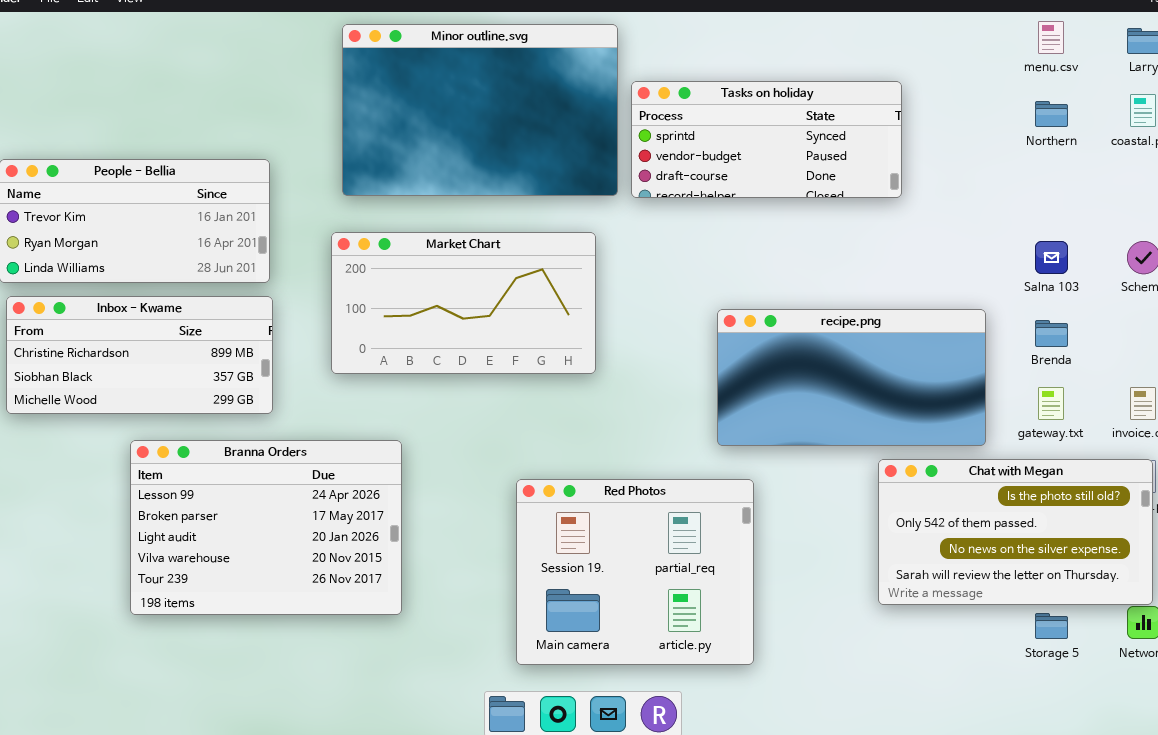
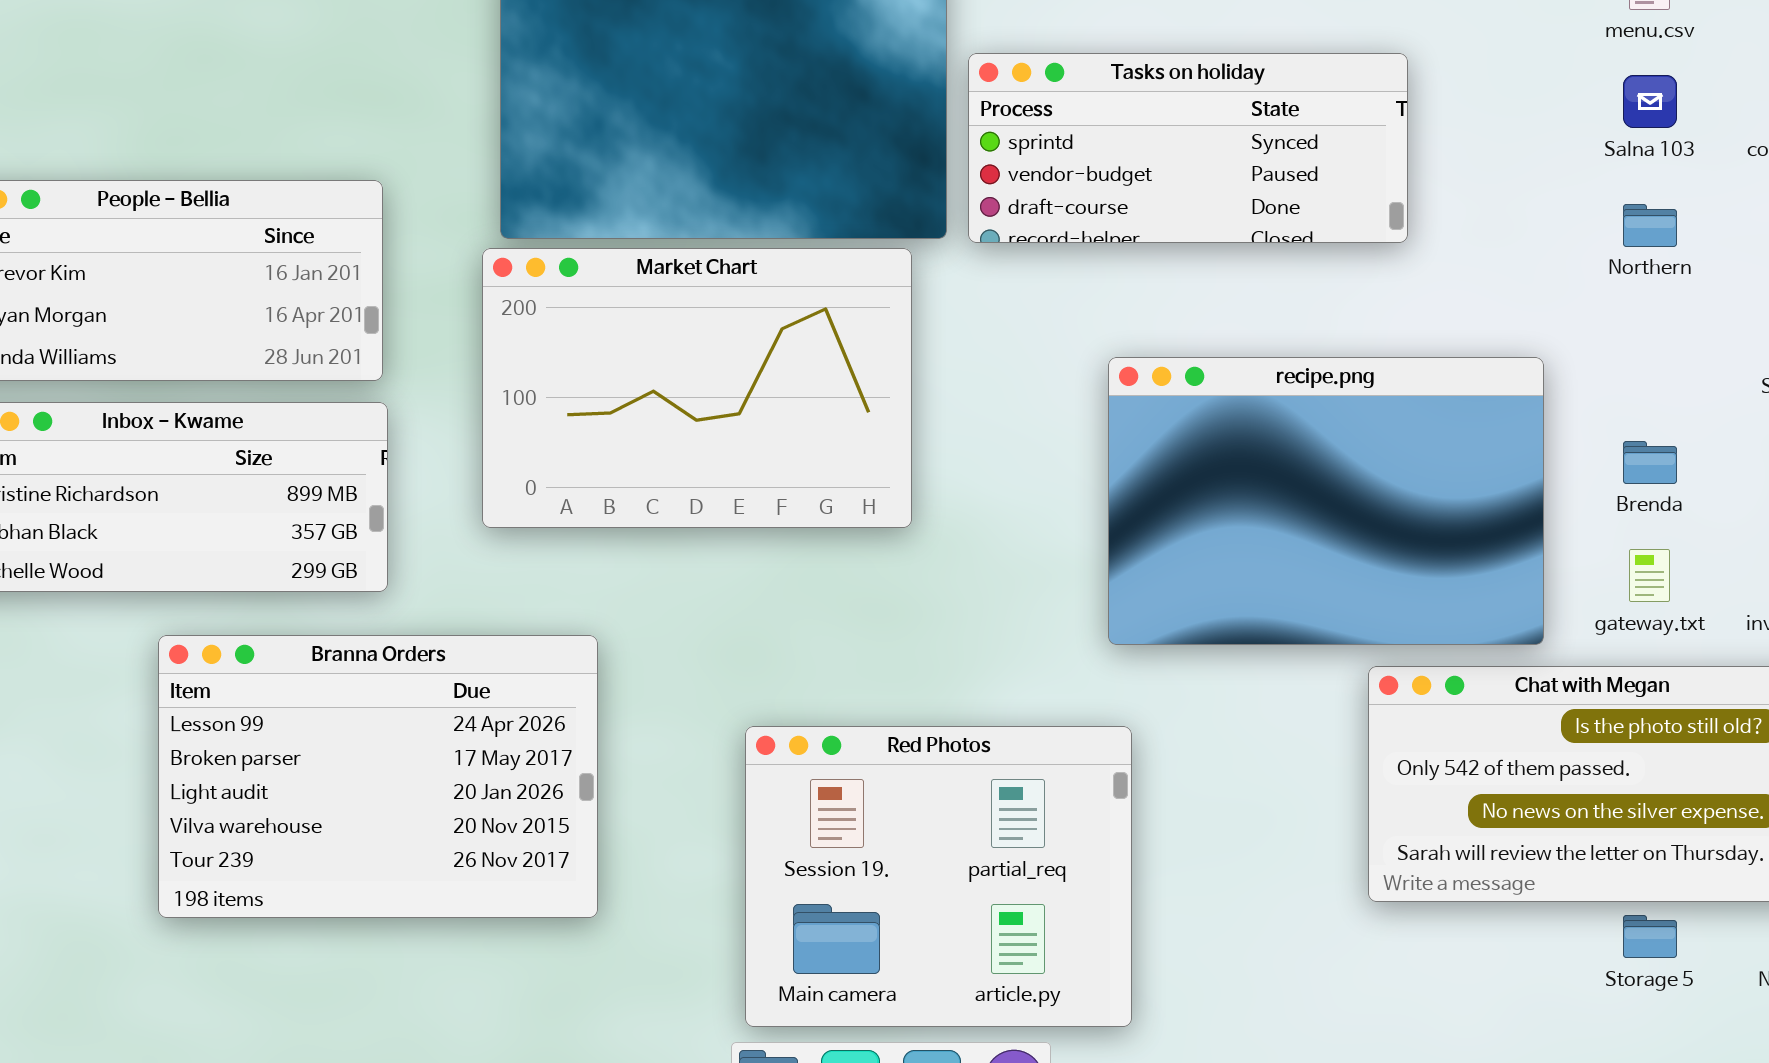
Northern: [1035,101,1068,127] -> [1623,204,1677,247], moved
Market Chart: [331,232,596,374] -> [482,248,912,528], resized
Salna 103: [1035,241,1068,274] -> [1623,75,1677,128], moved
recipe.png: [717,309,986,446] -> [1108,357,1544,645], resized
Red Photos: [516,479,754,665] -> [745,726,1132,1027], moved

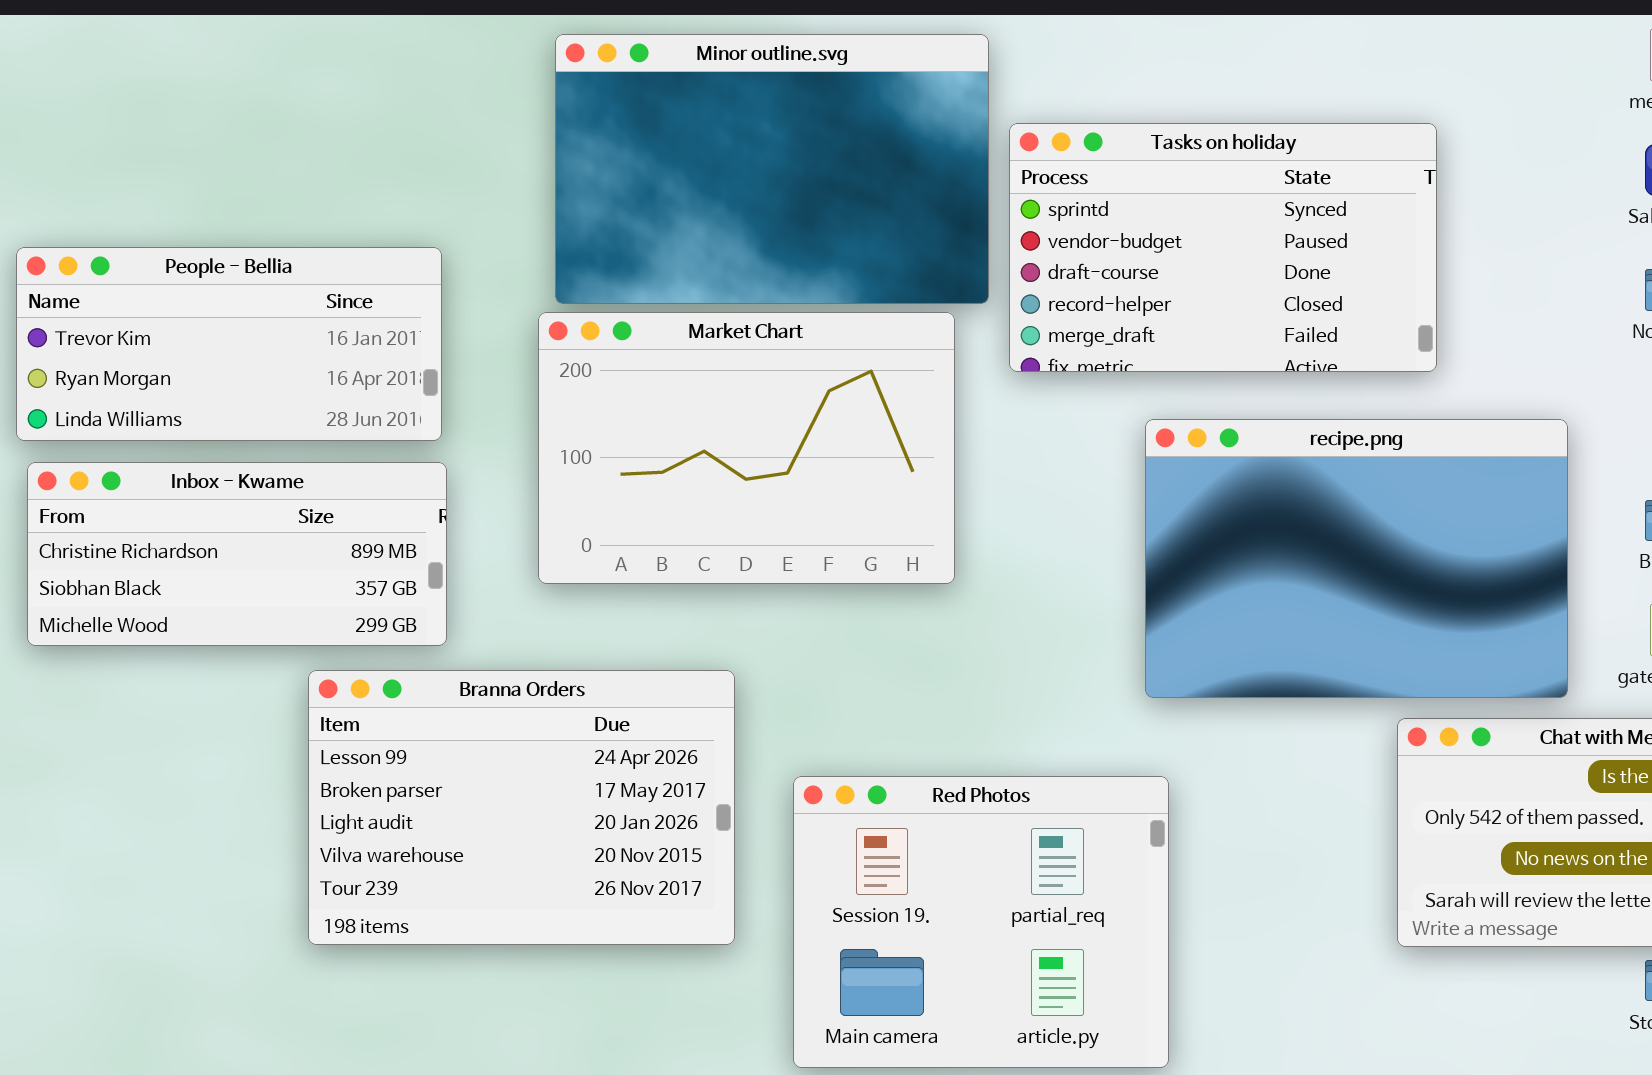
Tasks on holiday: [968,53,1408,243] -> [1009,123,1437,372], resized
Branna Orders: [158,635,598,918] -> [308,670,735,945], moved

